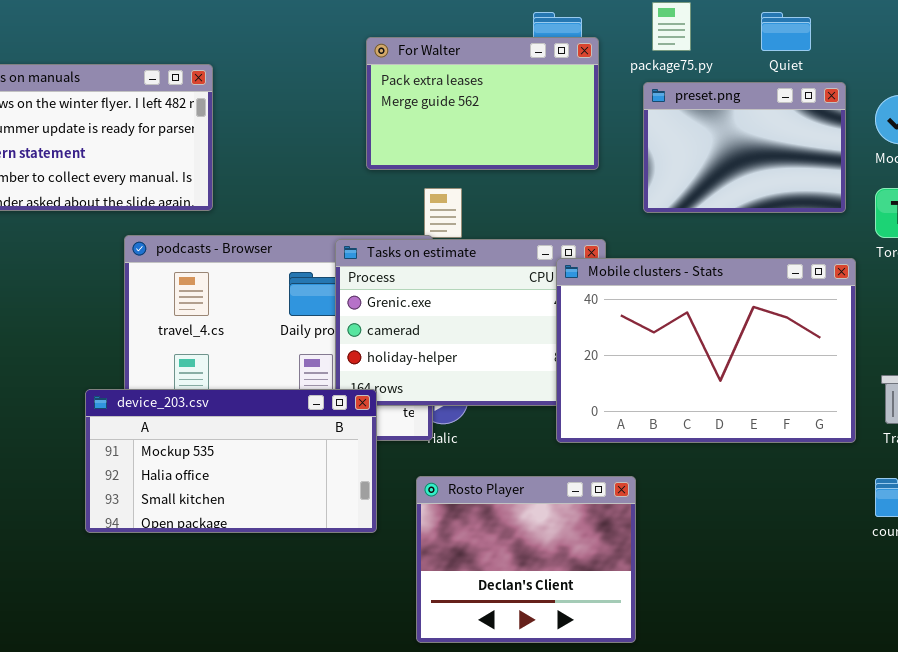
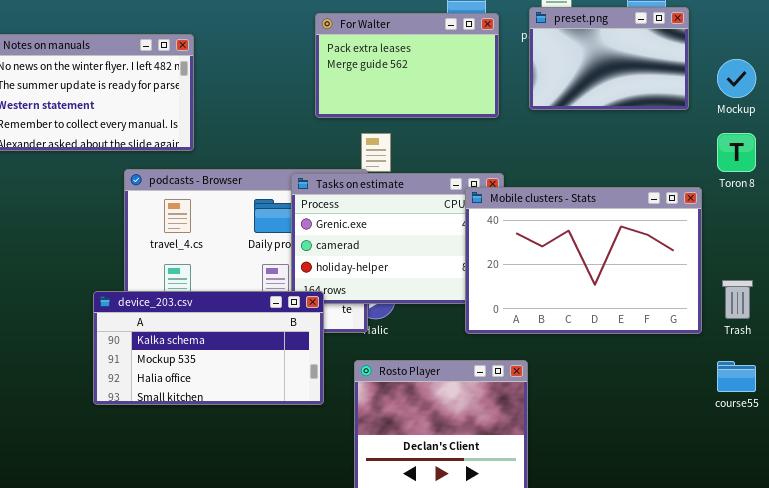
preset.png: [643,82,846,213] -> [529,7,689,110], moved
device_203.csv: [85,389,377,533] -> [93,291,324,405], scrolled up 1 row

